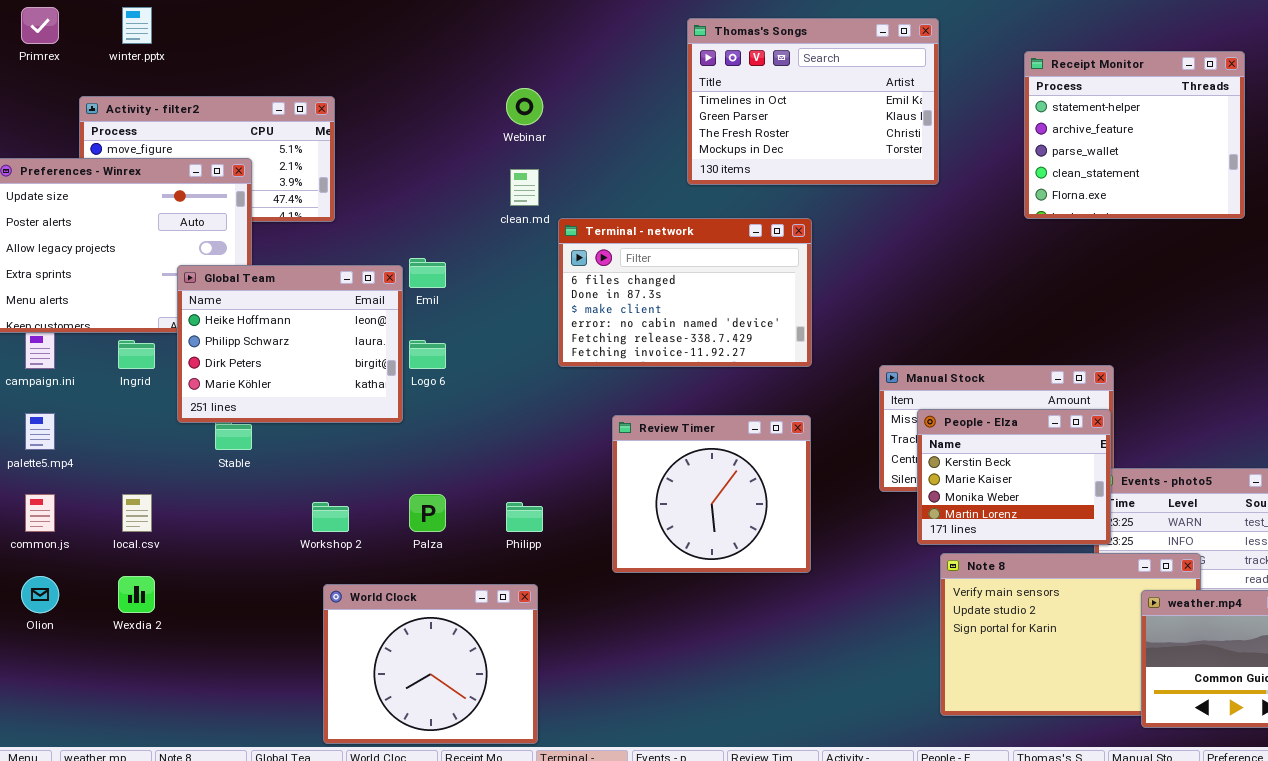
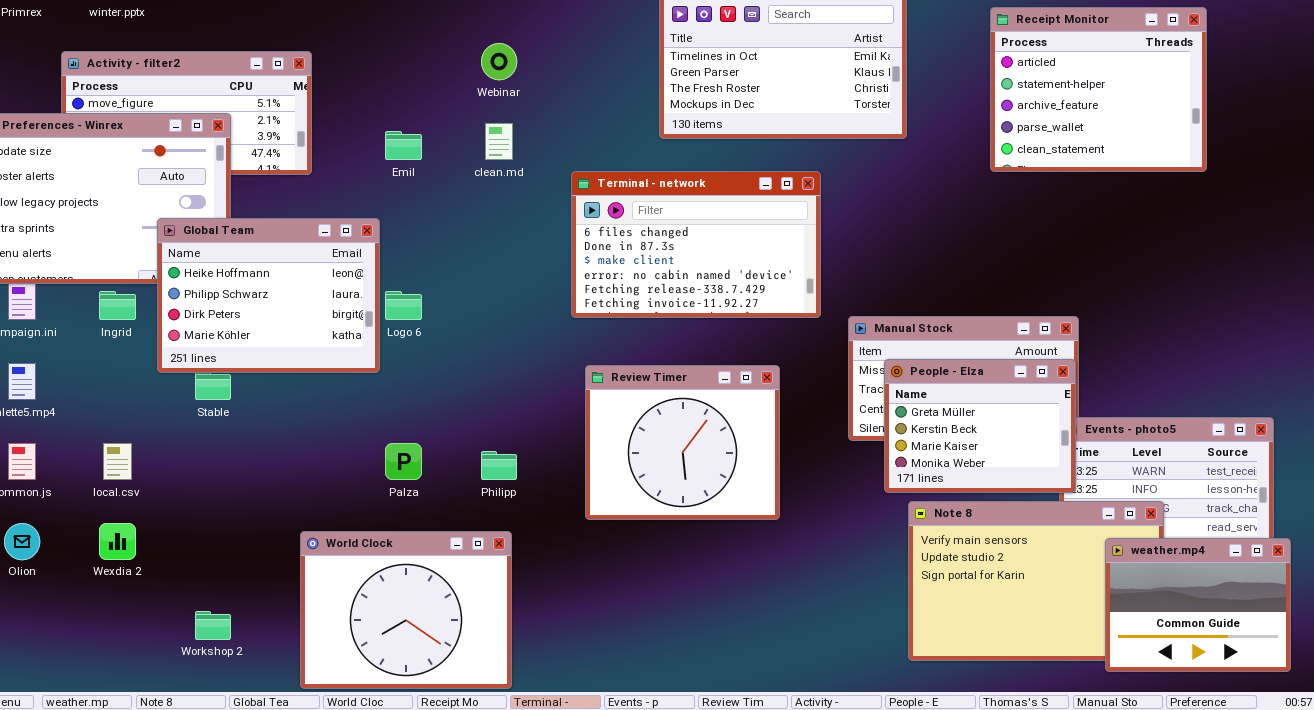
Receipt Monitor: [1024,51,1245,219] -> [990,7,1207,172], scrolled up 1 row
Terminal - network: [558,218,812,367] -> [571,171,821,318], moved
Emil: [409,258,446,288] -> [385,131,422,160], moved
People - Elza: [917,409,1111,545] -> [884,359,1076,493], scrolled up 1 row
Workshop 2: [312,502,349,532] -> [195,611,231,640], moved

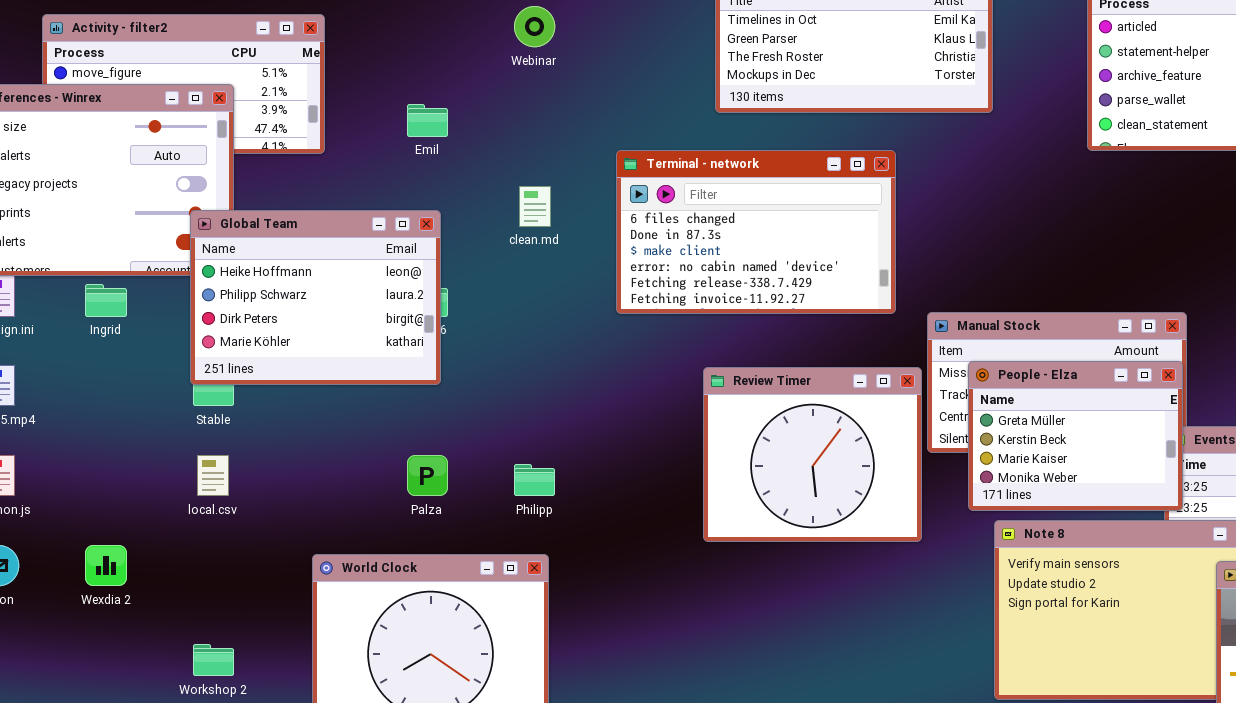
clean.md: [485,123,513,160] -> [519,186,551,227], moved
Global Team: [157,218,380,373] -> [190,210,441,385], moved
Review Timer: [585,365,780,520] -> [703,367,922,542], moved
local.csv: [103,443,132,480] -> [197,455,229,496], moved

